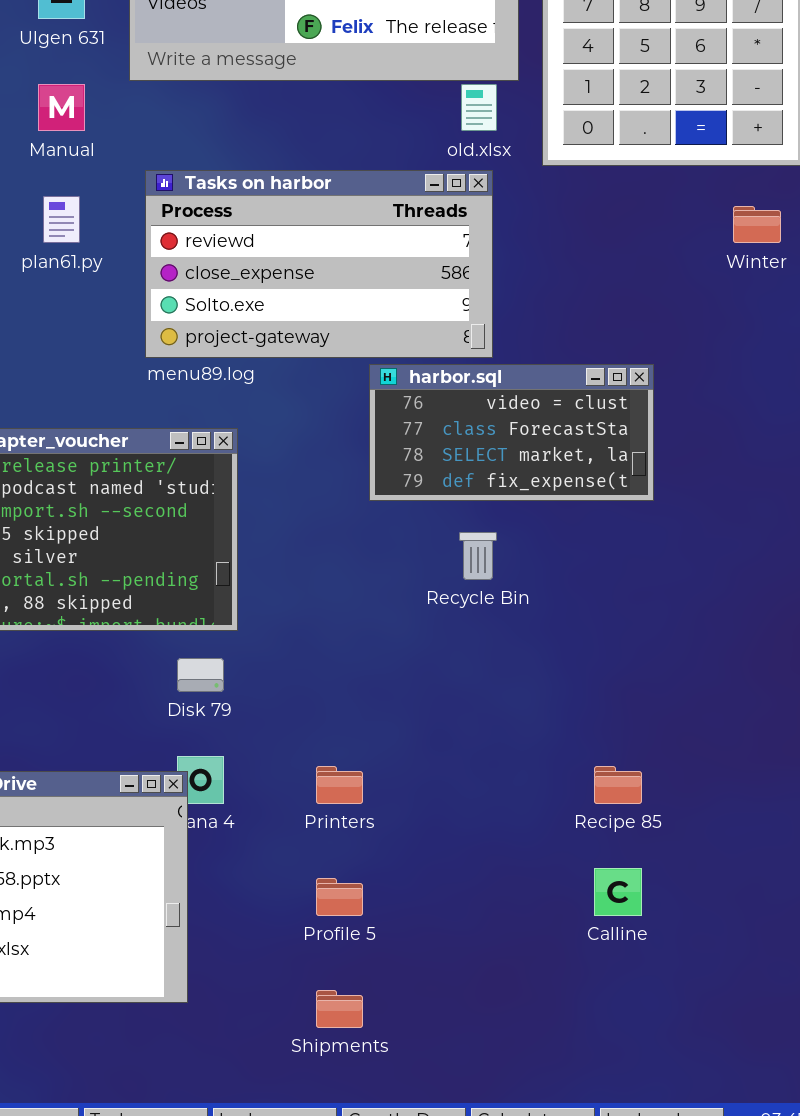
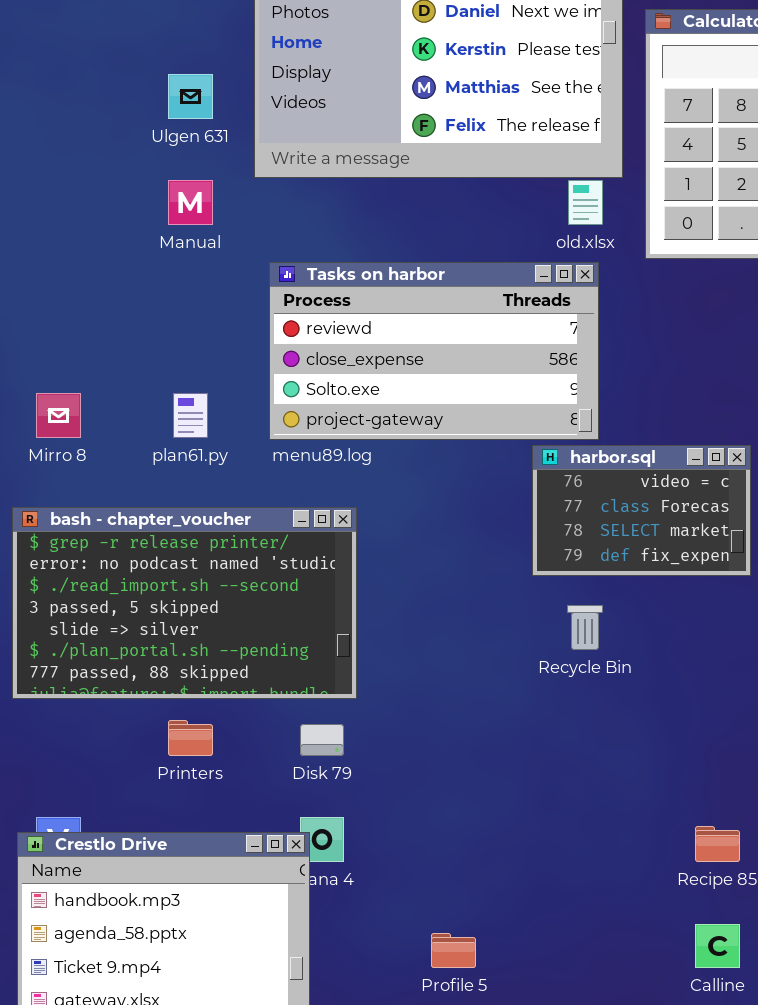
plan61.py: [43,196,80,243] -> [173,393,208,438], moved
harbor.sql: [369,364,654,501] -> [532,445,751,576], resized
Printers: [316,766,363,804] -> [168,720,213,756], moved

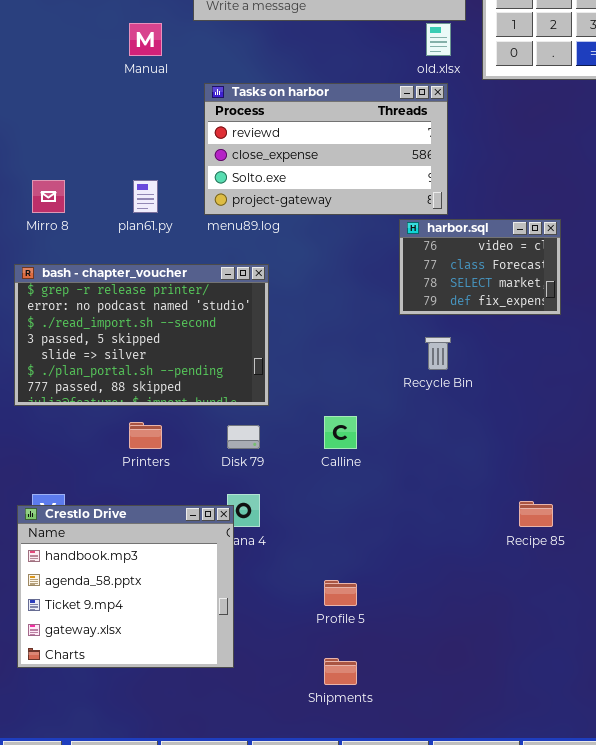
Calline: [695,924,740,968] -> [324,416,357,449], moved

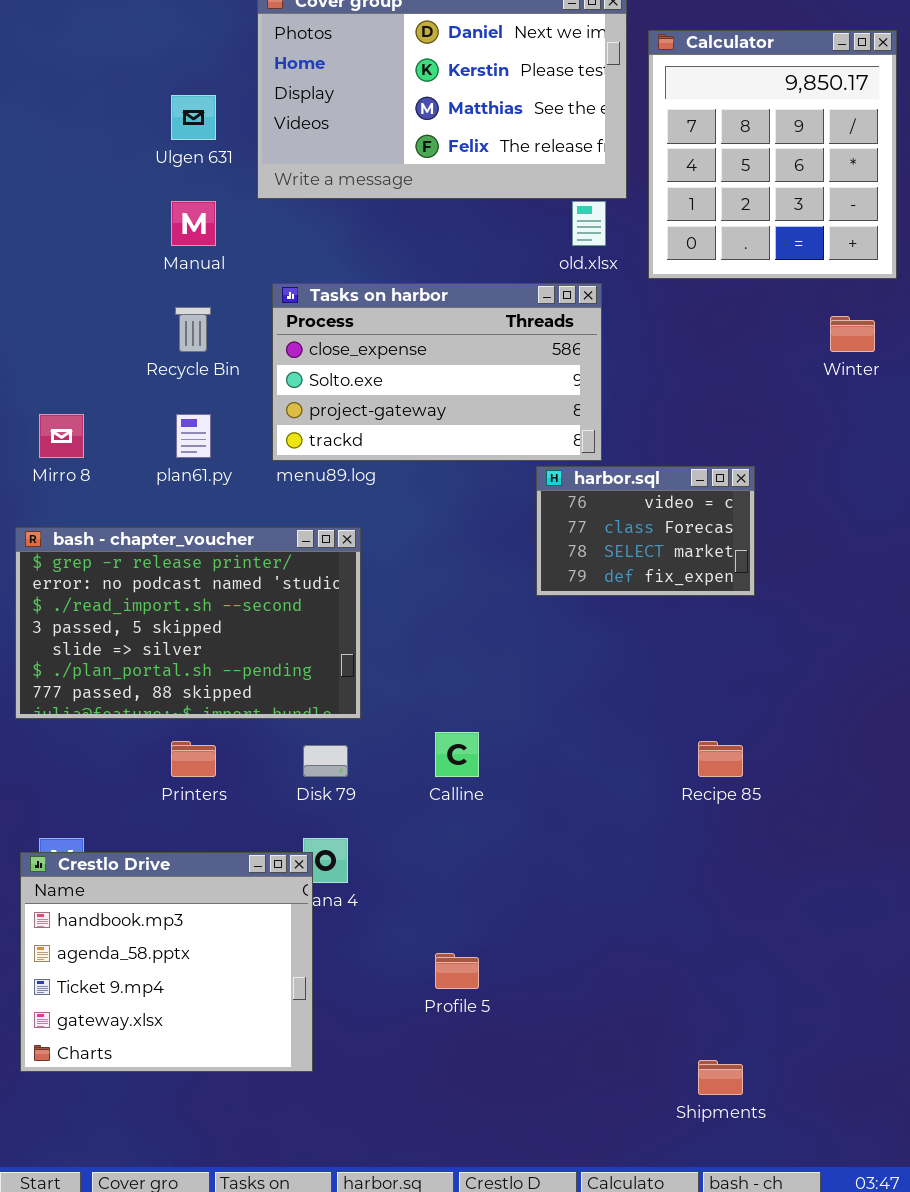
Tasks on harbor: [204,83,448,215] -> [272,283,602,461], scrolled down 1 row
Recycle Bin: [425,337,451,370] -> [175,307,211,352], moved
Recipe 85: [519,501,553,527] -> [698,741,743,777], moved
Shipments: [324,658,357,685] -> [698,1060,743,1095], moved

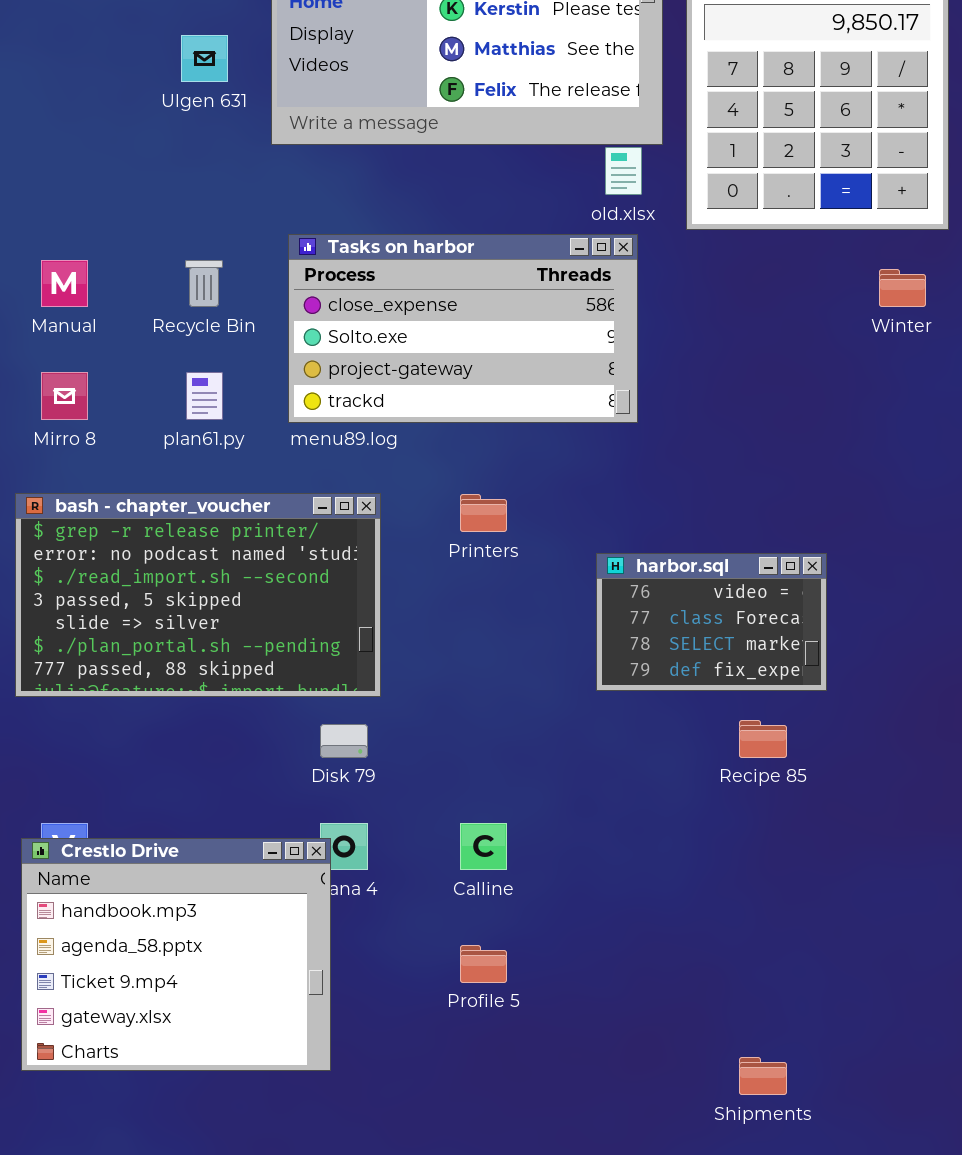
Manual: [171,201,216,246] -> [41,260,88,307], moved
harbor.sql: [536,466,755,596] -> [596,553,827,691], moved
Calline: [435,732,479,777] -> [460,823,507,870], moved
Printers: [171,741,216,777] -> [460,494,507,532], moved

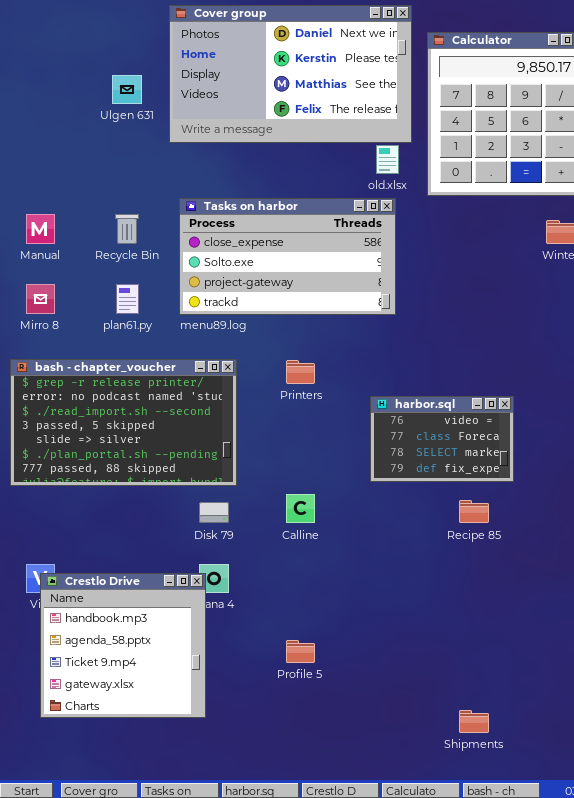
Calline: [460,823,507,870] -> [286,494,315,523], moved
Crestlo Drive: [21,838,331,1071] -> [40,573,206,718], resized

